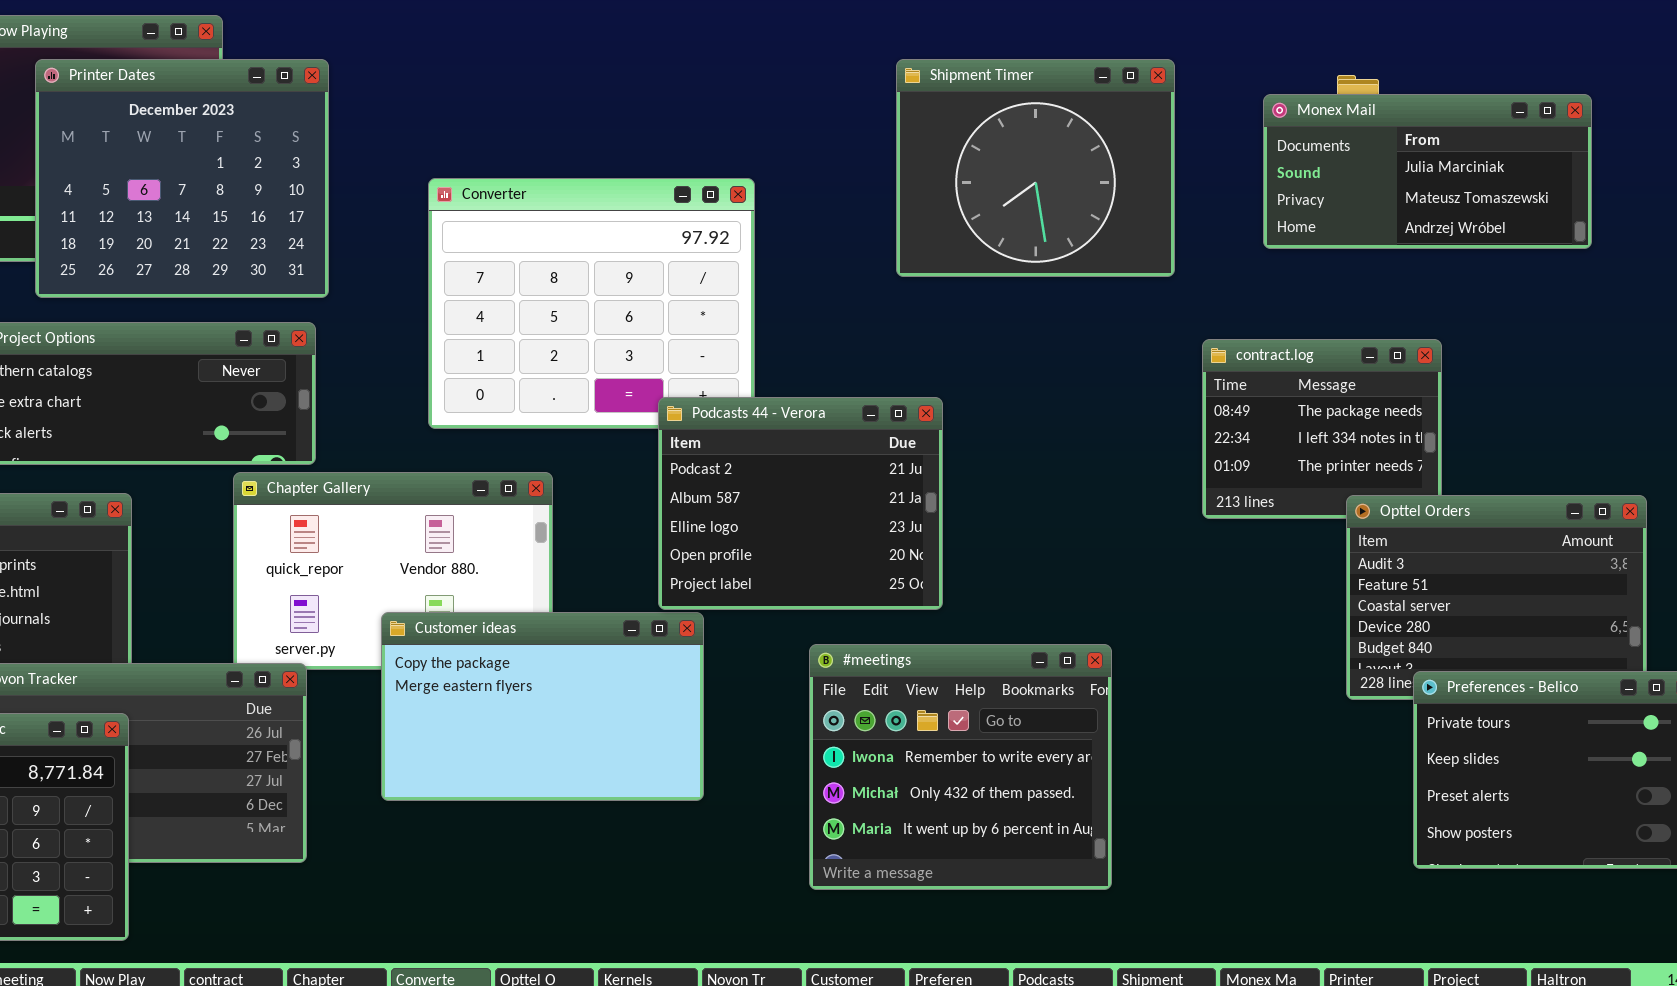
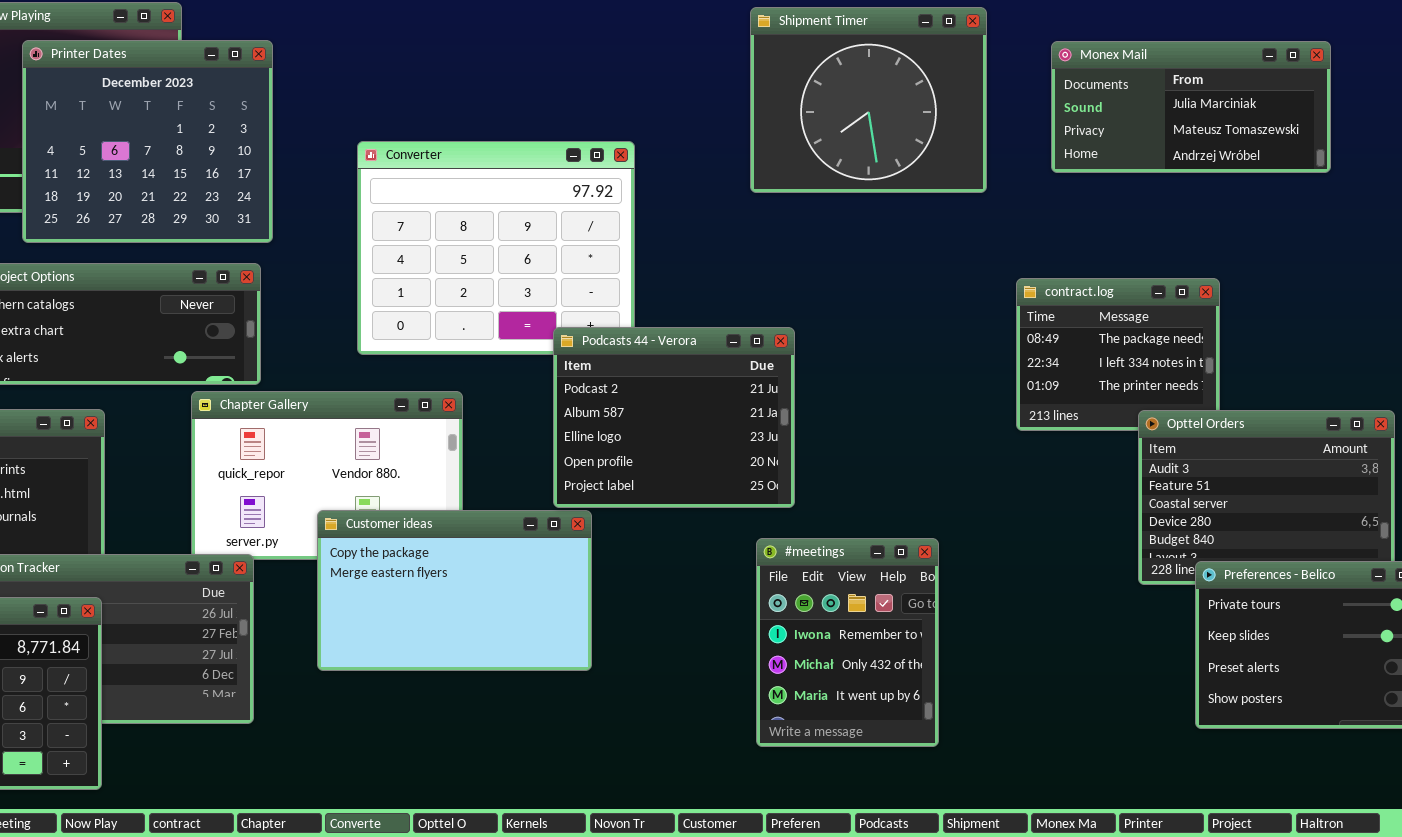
Shipment Timer: [896,59,1175,277] -> [750,7,987,193], moved
Monex Mail: [1263,94,1592,249] -> [1051,41,1331,173], moved
#meetings: [809,644,1112,890] -> [756,538,939,747], resized

